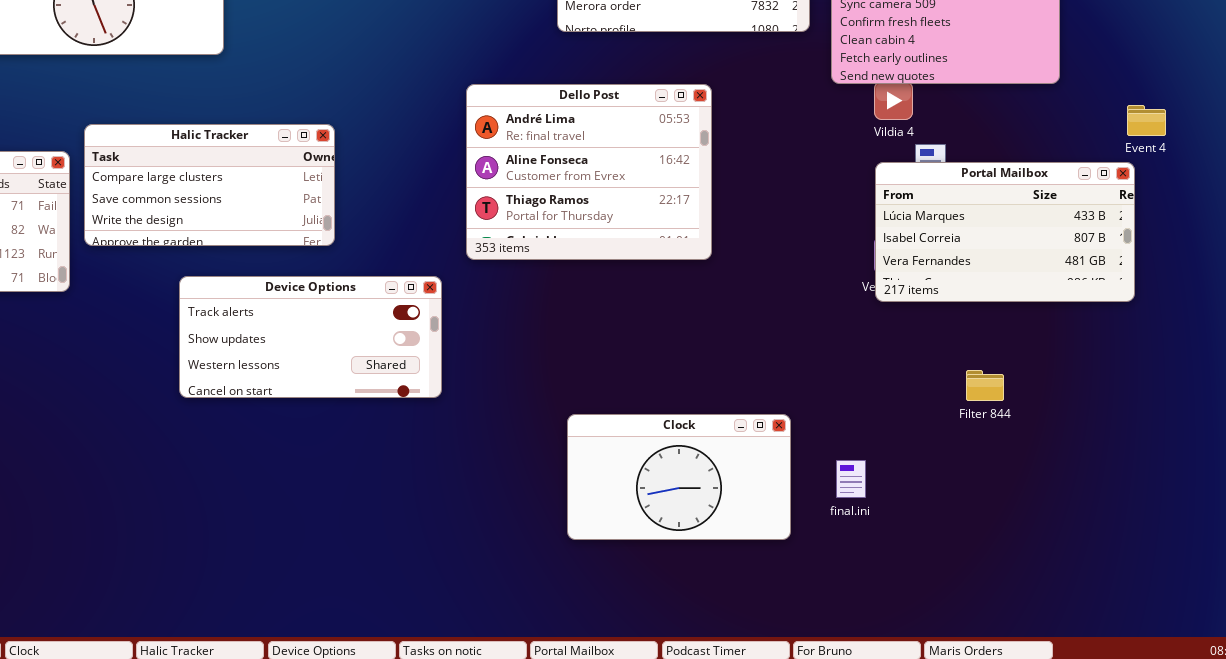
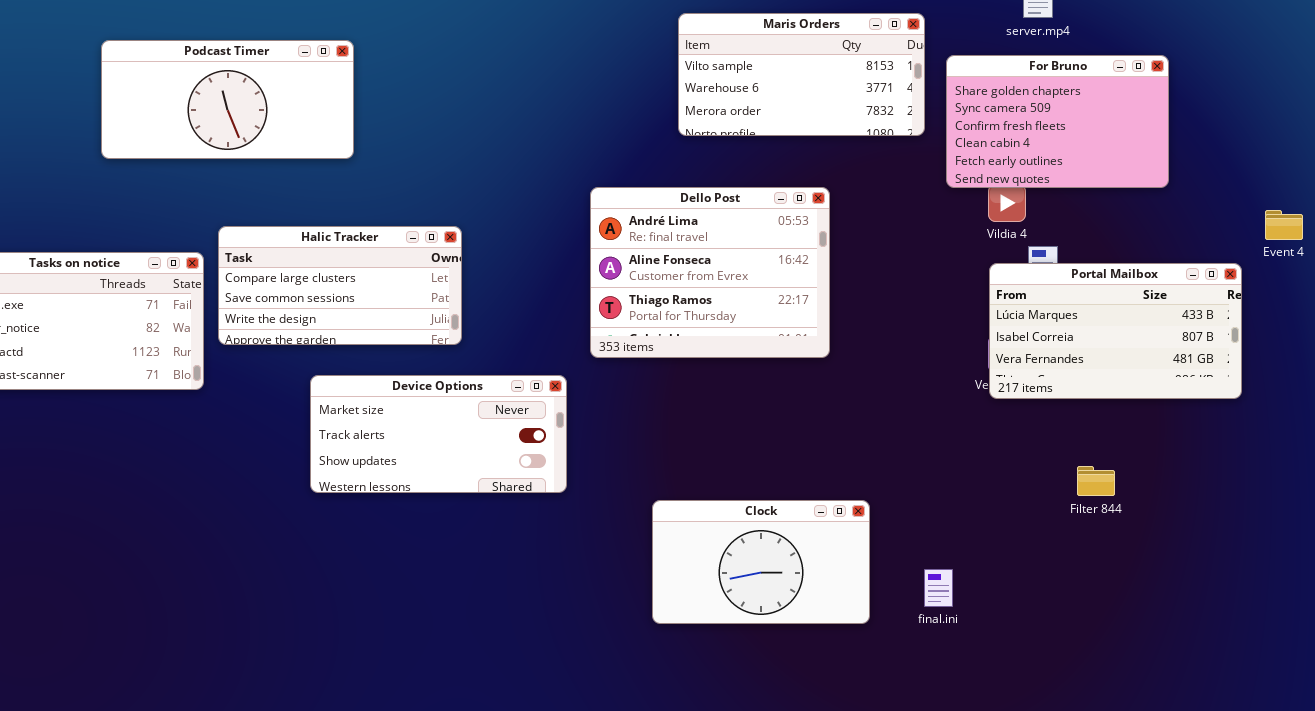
Event 4: [1127,105,1166,136] -> [1265,210,1303,240], moved
Device Options: [179,276,442,398] -> [310,375,567,493], scrolled up 1 row
Clock: [567,414,791,540] -> [652,500,870,624], moved
final.ini: [836,460,866,498] -> [924,569,953,607], moved

